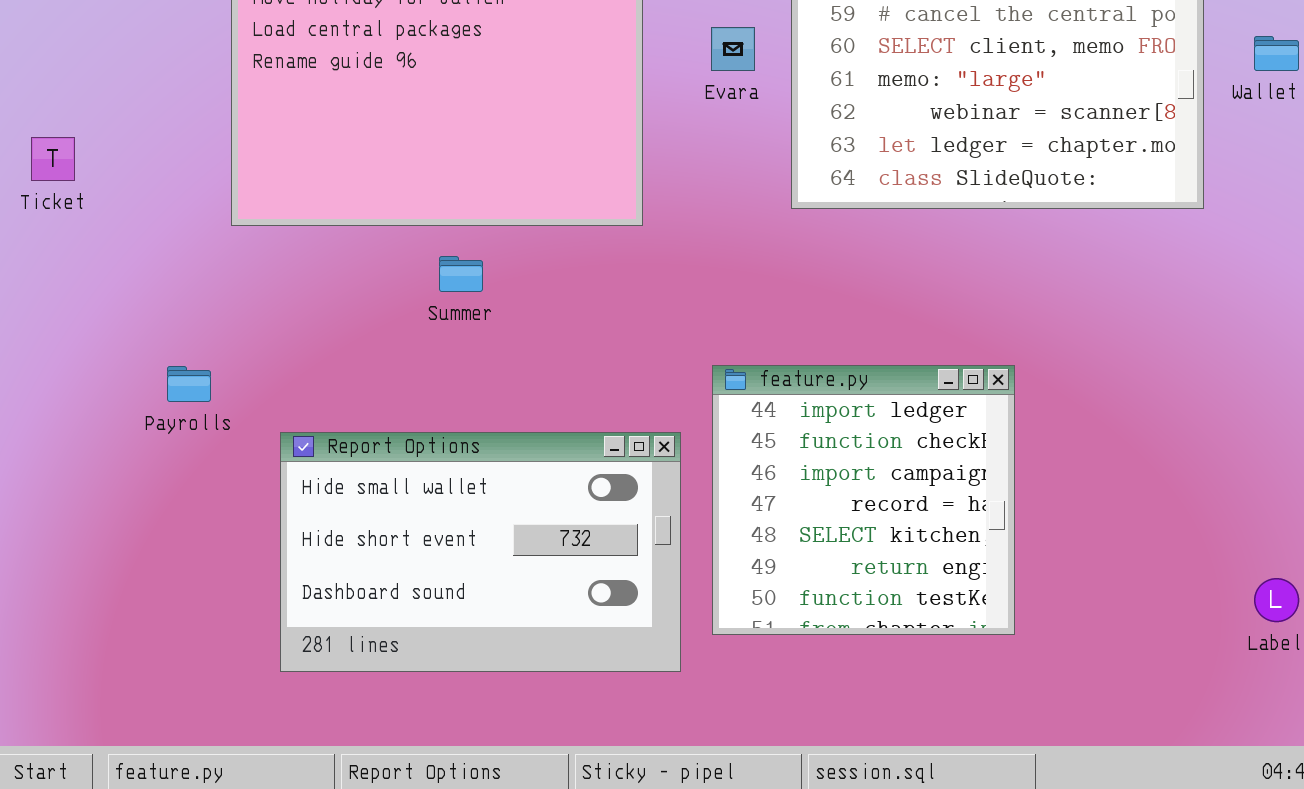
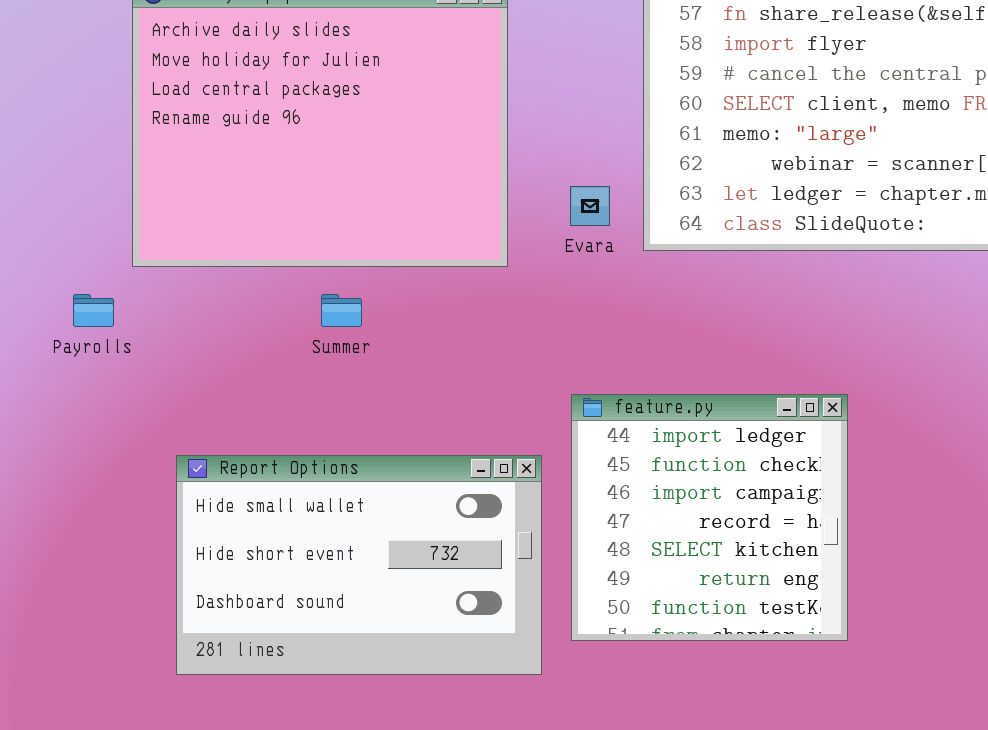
Evara: [711,27,755,71] -> [570,186,610,226], moved
Payrolls: [167,366,211,402] -> [73,294,114,327], moved

